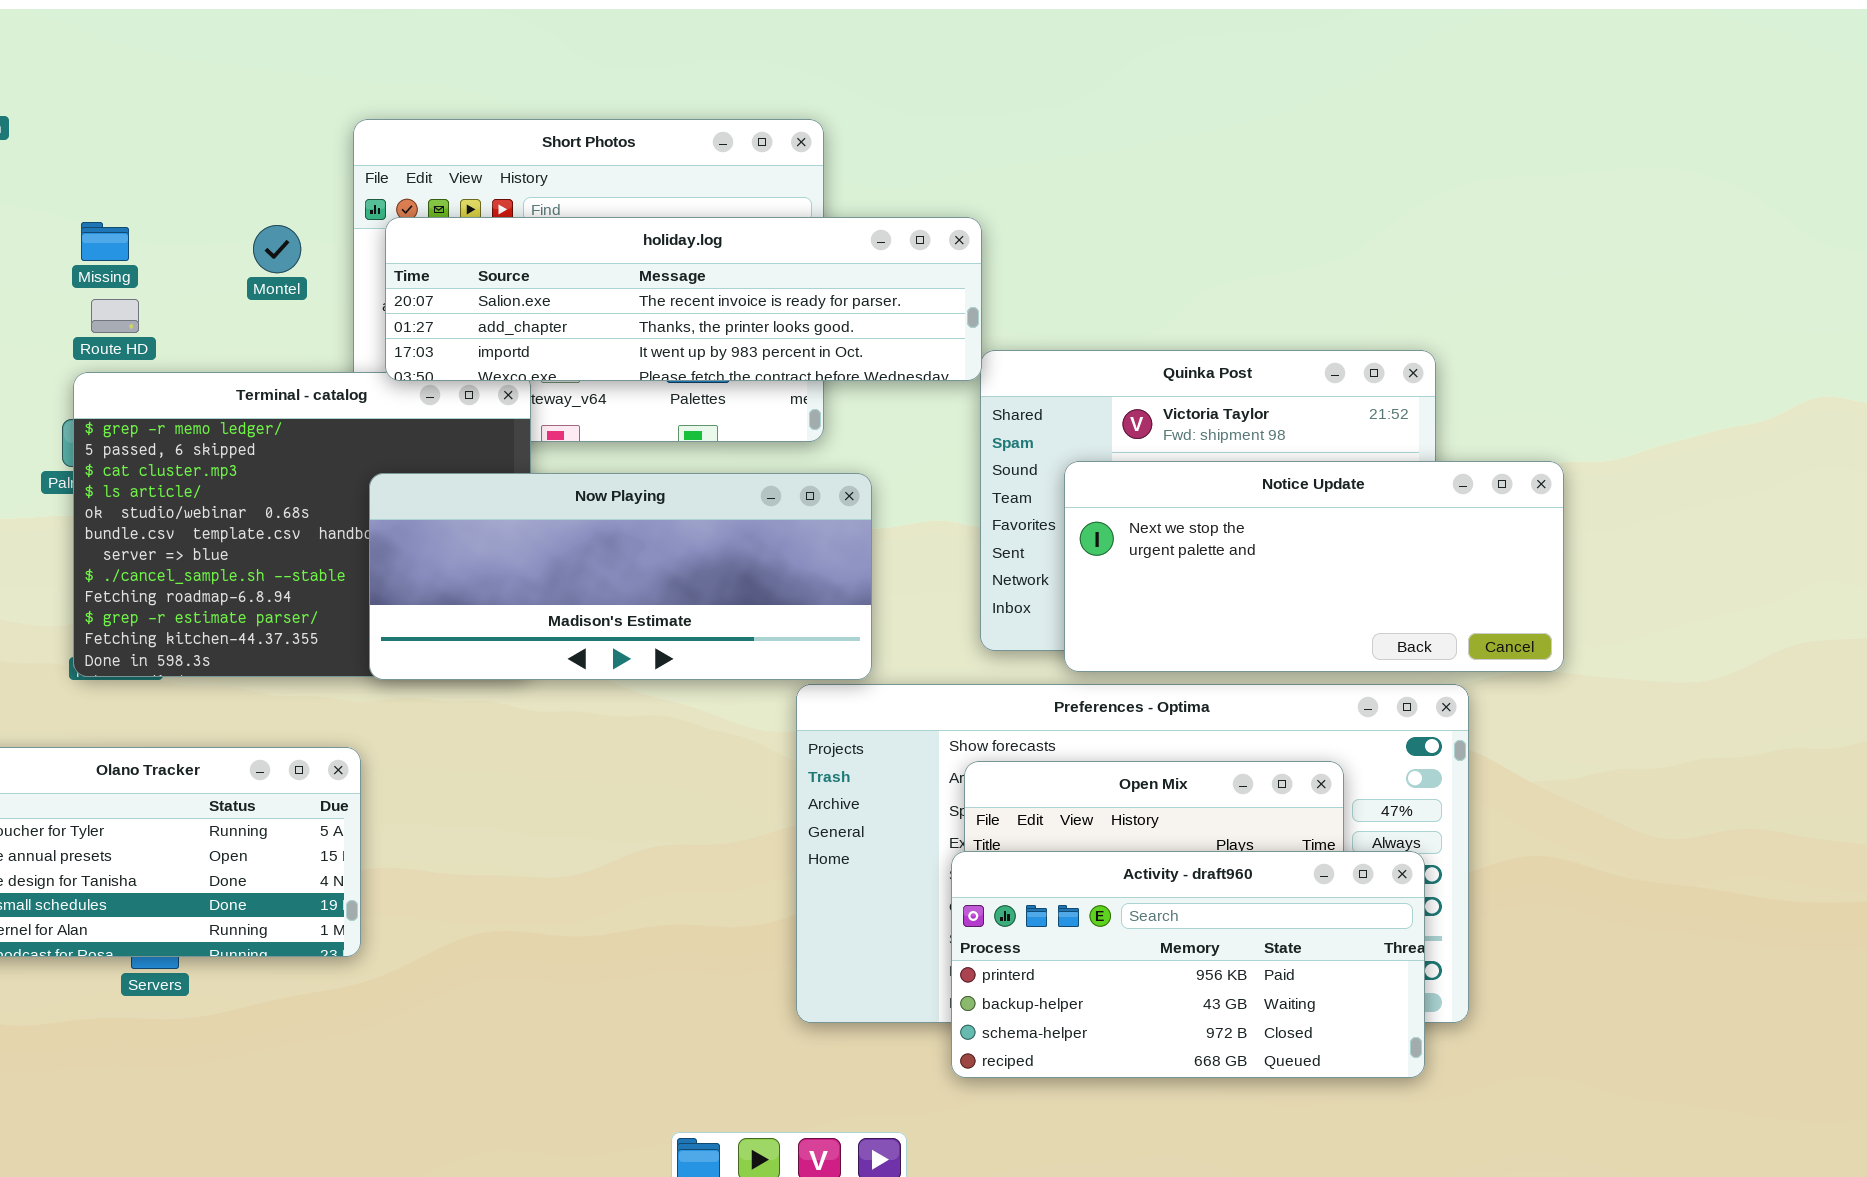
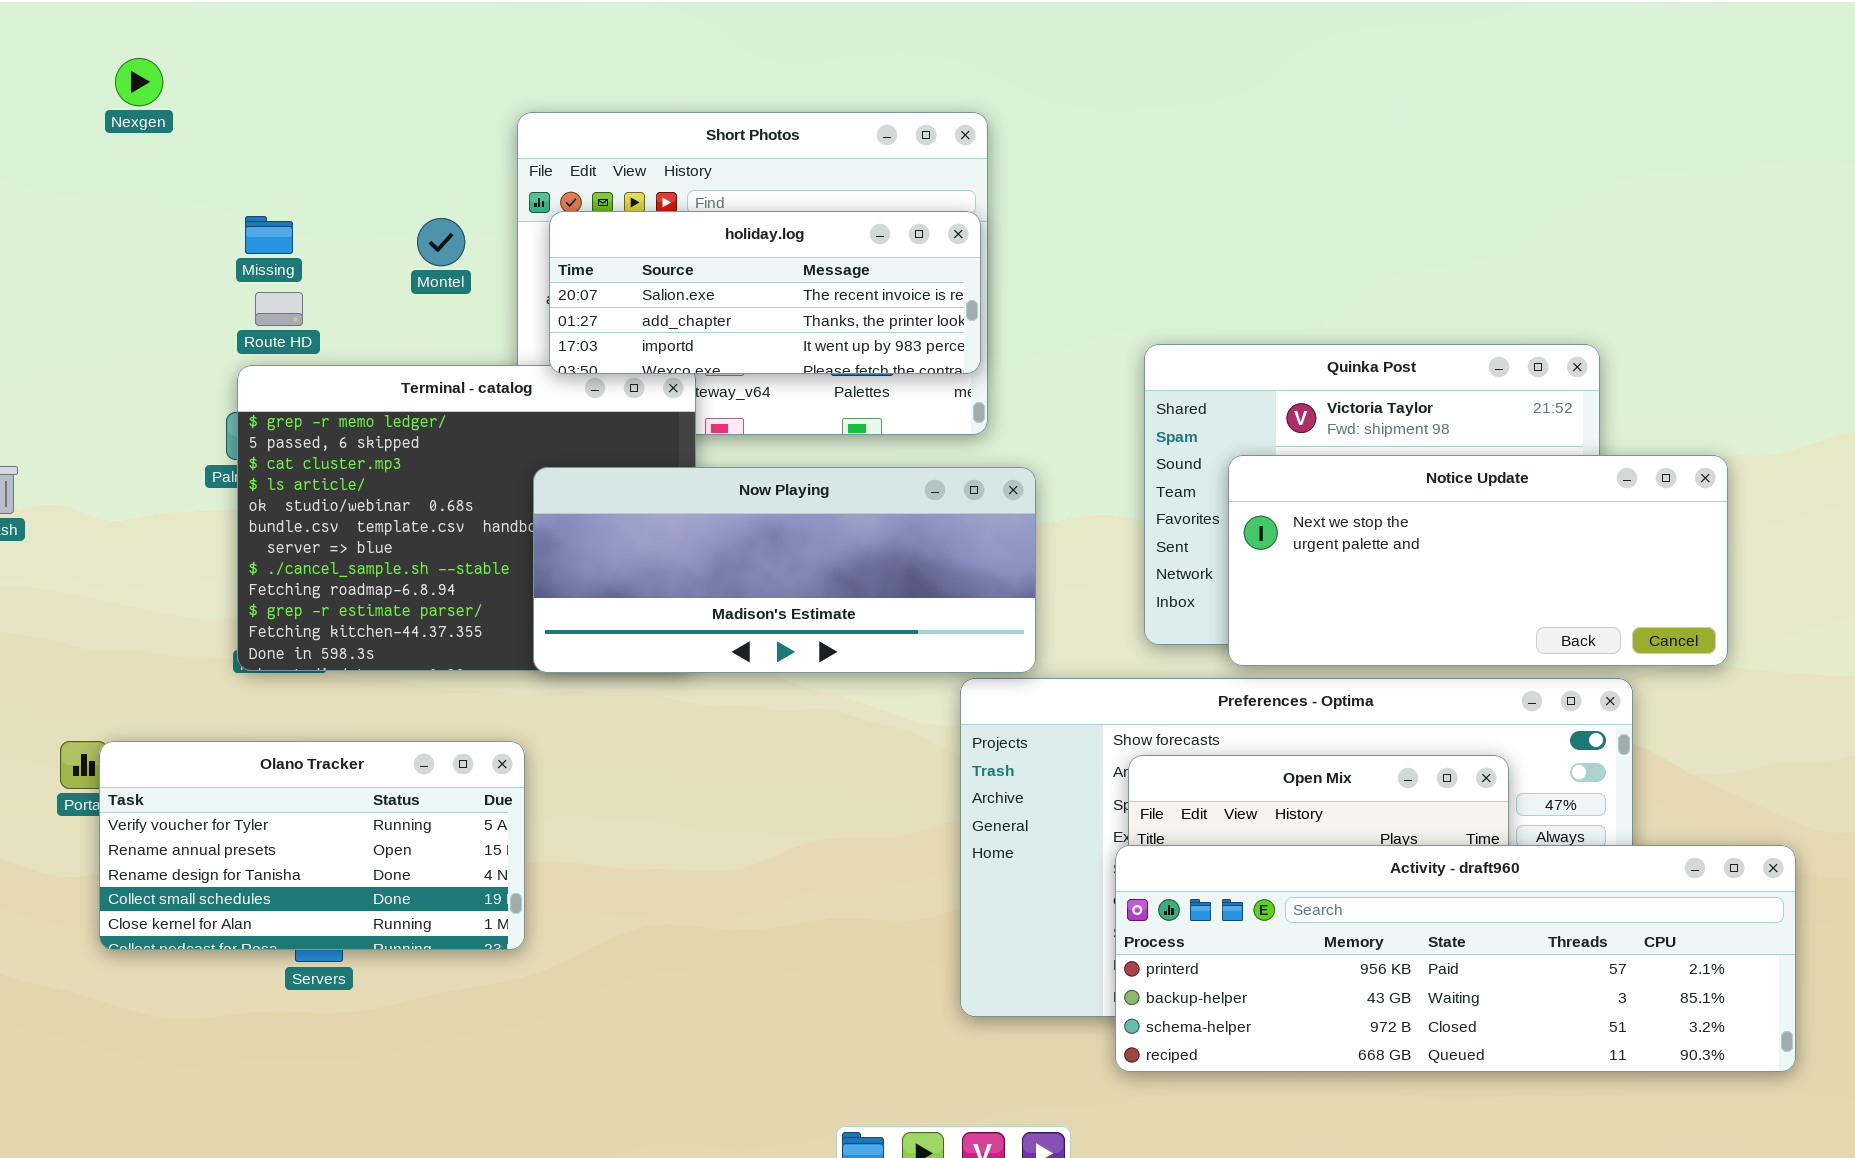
holiday.log: [385,217,982,381] -> [549,211,981,374], resized
Activity - draft960: [951,851,1425,1078] -> [1115,845,1796,1072], resized

